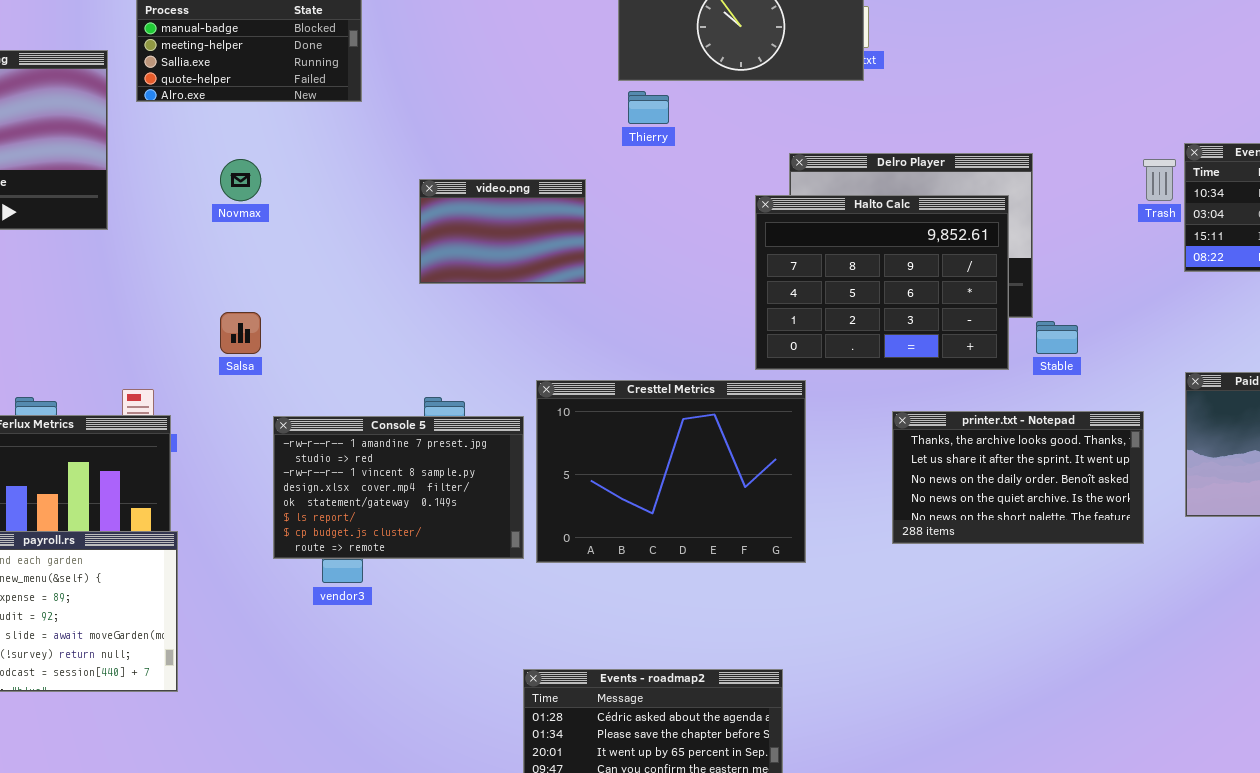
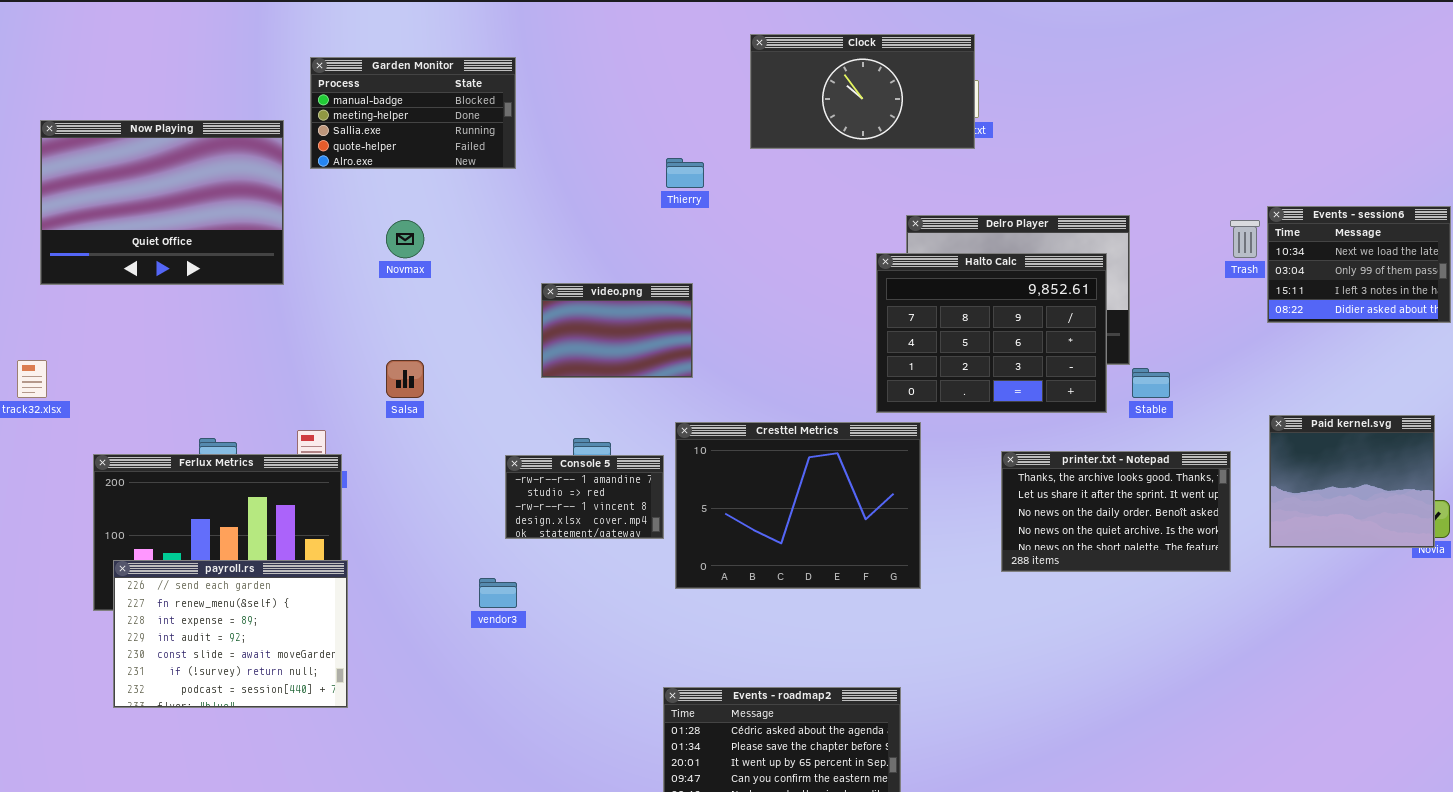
Thierry: [628,91,669,124] -> [666,158,704,188], moved
video.png: [419,179,586,284] -> [541,283,693,378], moved
Console 5: [273,416,524,559] -> [505,455,664,539], resized

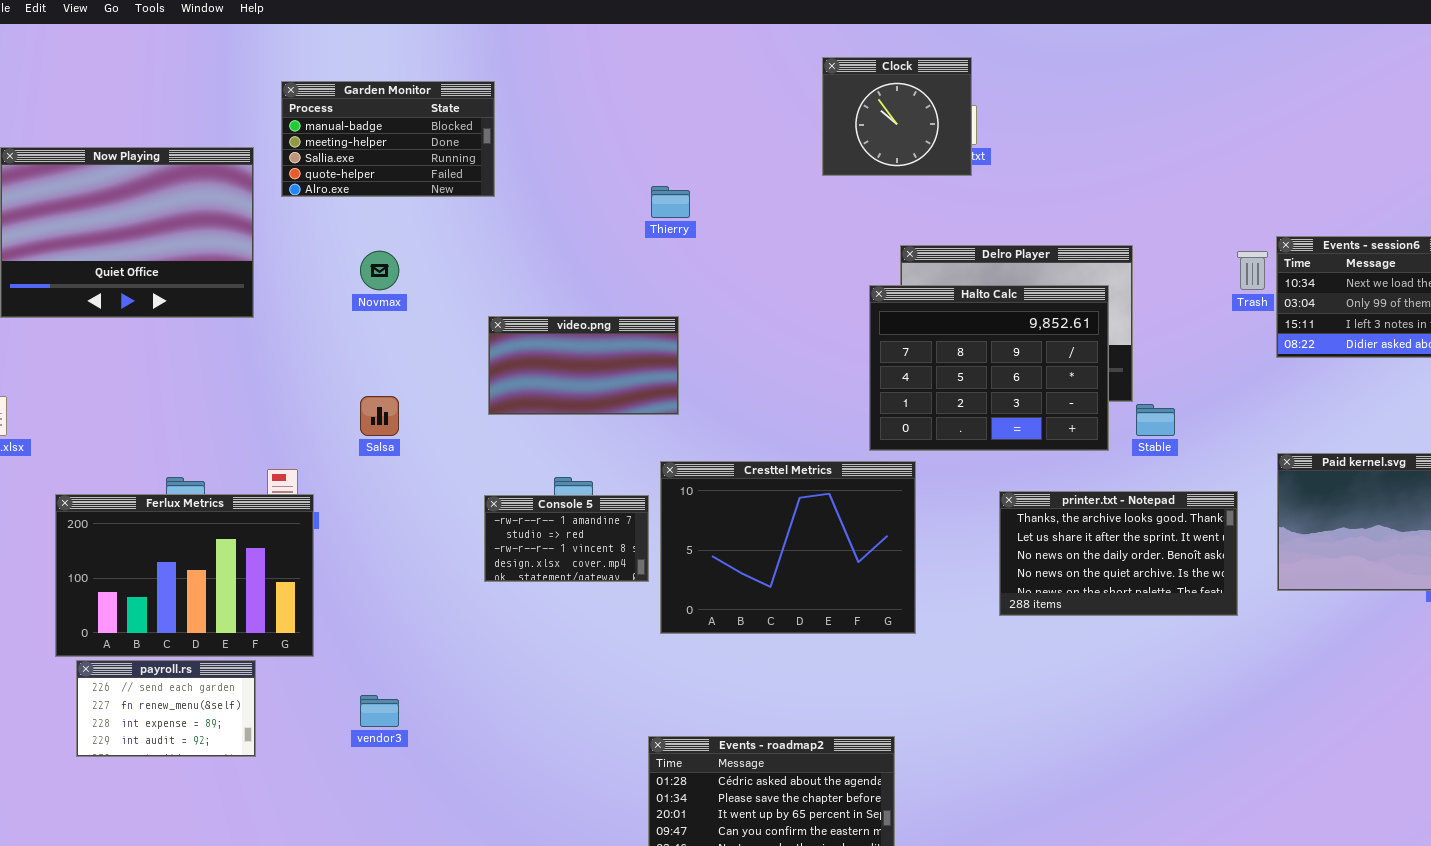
Clock: [750,34,975,149] -> [822,57,972,176], resized
video.png: [541,283,693,378] -> [488,316,679,415], resized
payroll.rs: [113,560,348,708] -> [76,660,256,757], resized
vendor3: [479,578,517,608] -> [360,695,399,727], moved

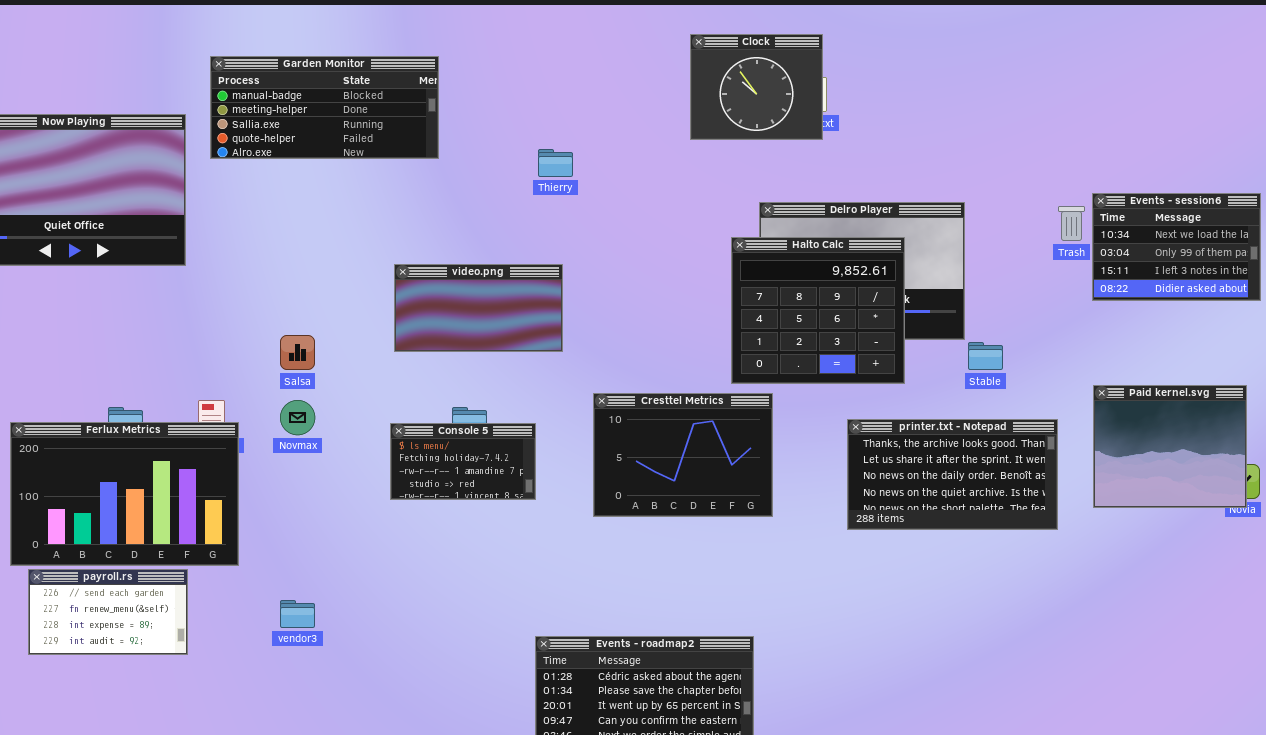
Garden Monitor: [281,81,495,197] -> [210,56,439,159], resized
Novmax: [360,251,399,290] -> [280,400,315,435], moved
Halto Calc: [869,285,1109,451] -> [731,237,905,384], resized
Cresttel Metrics: [660,461,916,634] -> [593,393,773,517], resized
Console 5: [484,495,649,582] -> [390,423,536,500], scrolled up 2 rows

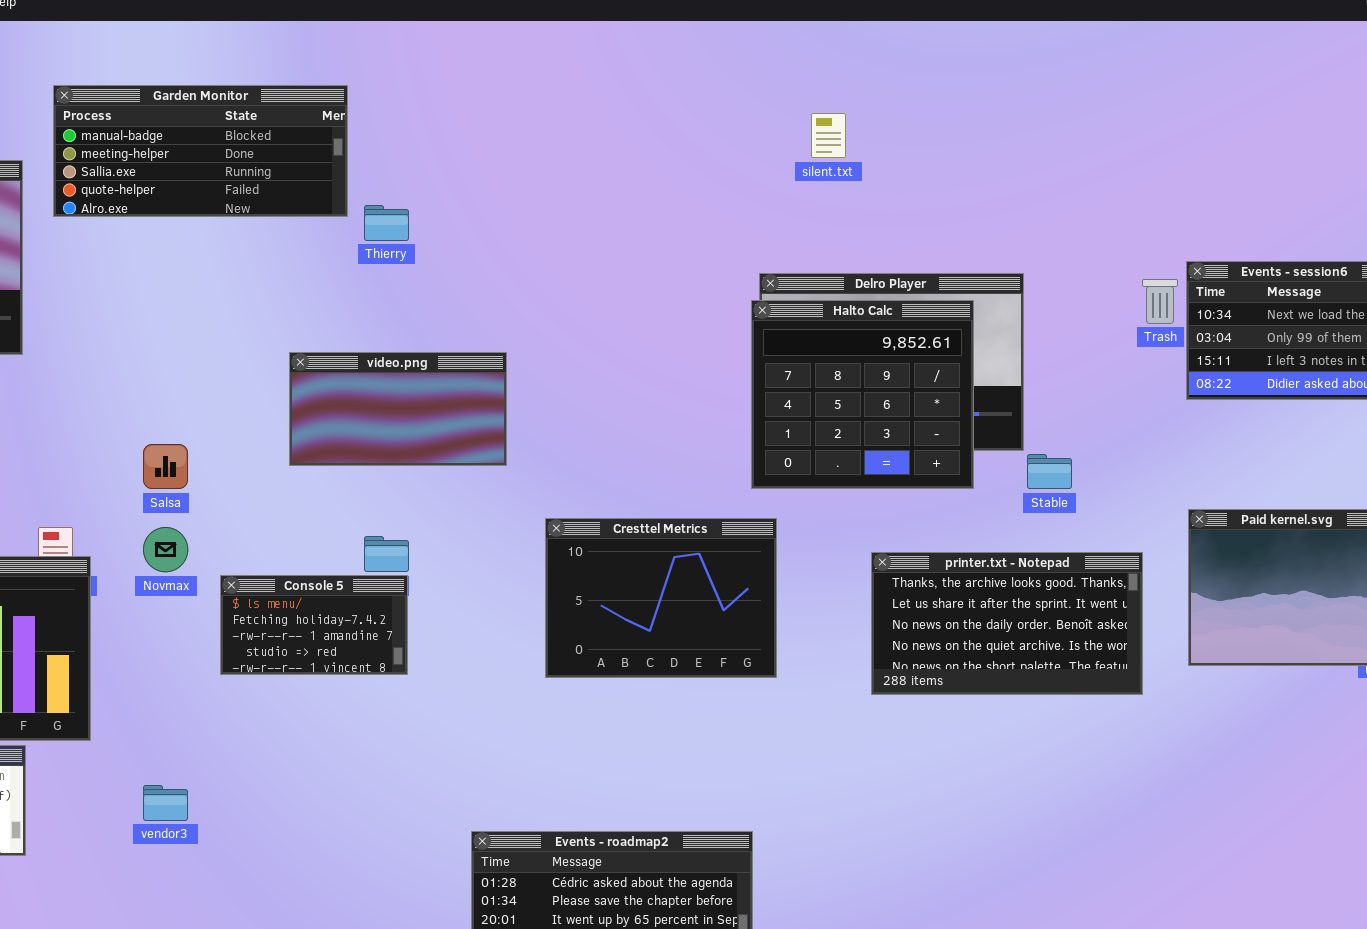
Clock: [690,34,823,140] -> none, closed
Thierry: [538,149,573,177] -> [364,205,409,241], moved
Halto Calc: [731,237,905,384] -> [751,300,974,489], moved
Console 5: [390,423,536,500] -> [220,575,408,675], moved

